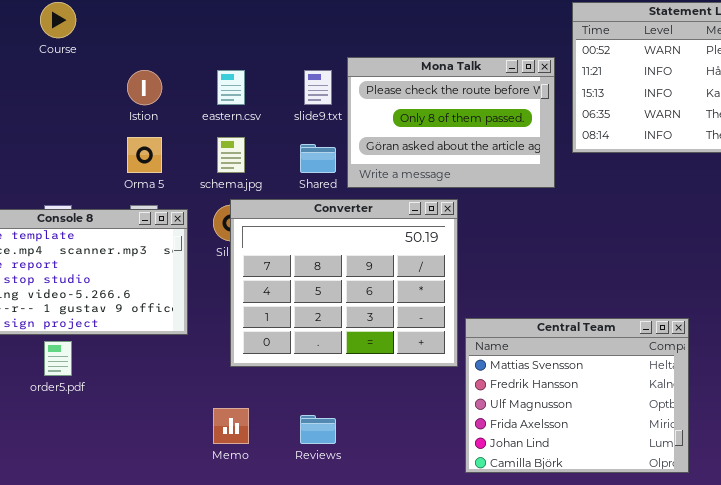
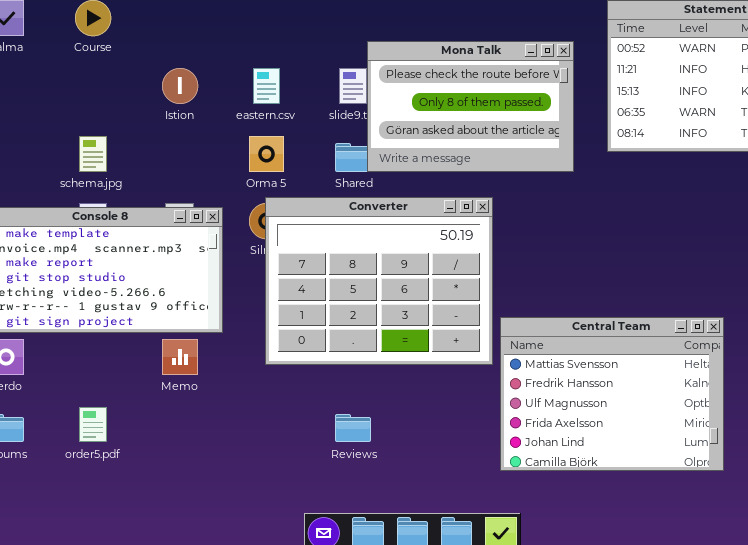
Mona Talk: [347,57,555,188] -> [367,41,574,172], moved
Orma 5: [127,137,162,173] -> [249,136,284,172], moved
schema.jpg: [217,137,245,173] -> [79,136,107,172], moved
order5.pdf: [44,341,72,376] -> [79,407,107,442], moved
Memo: [213,408,249,444] -> [162,339,198,375], moved

